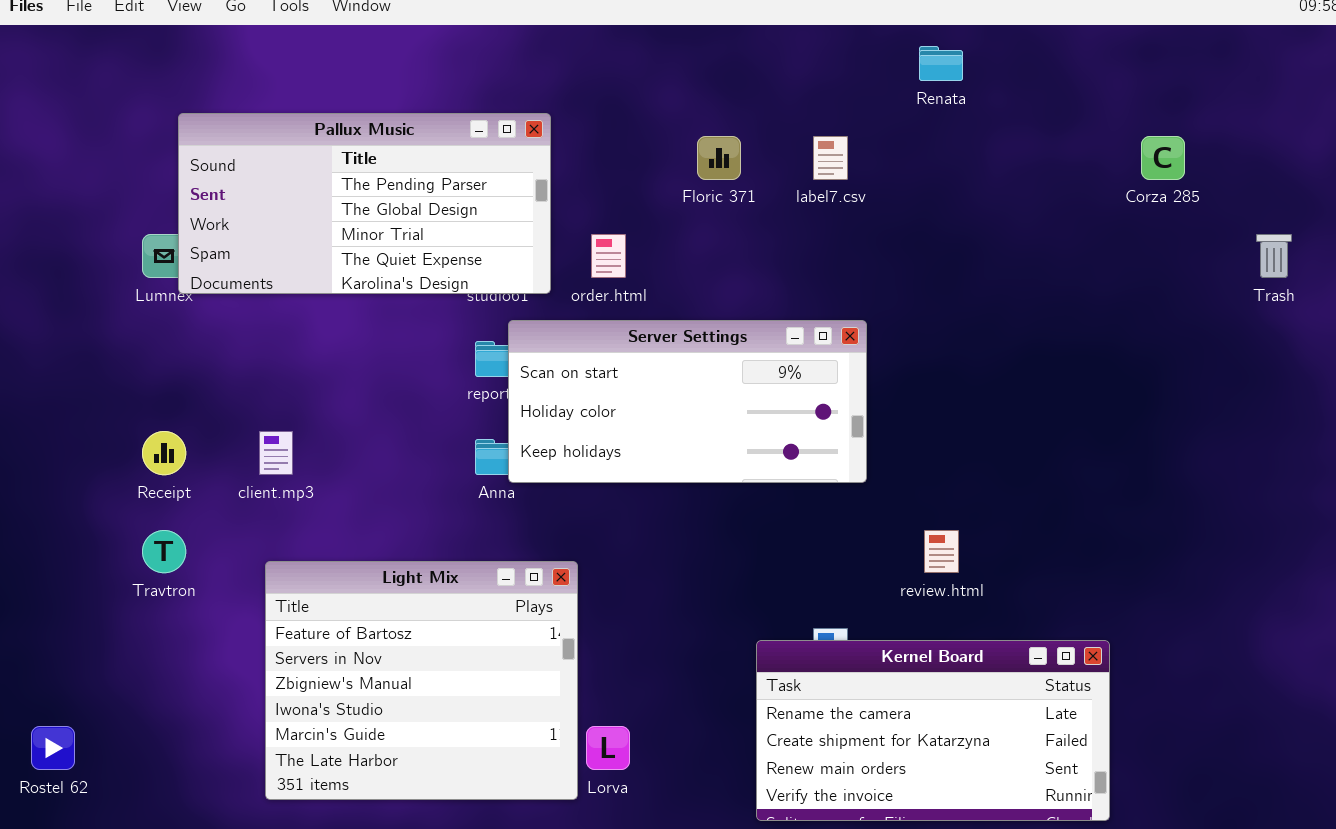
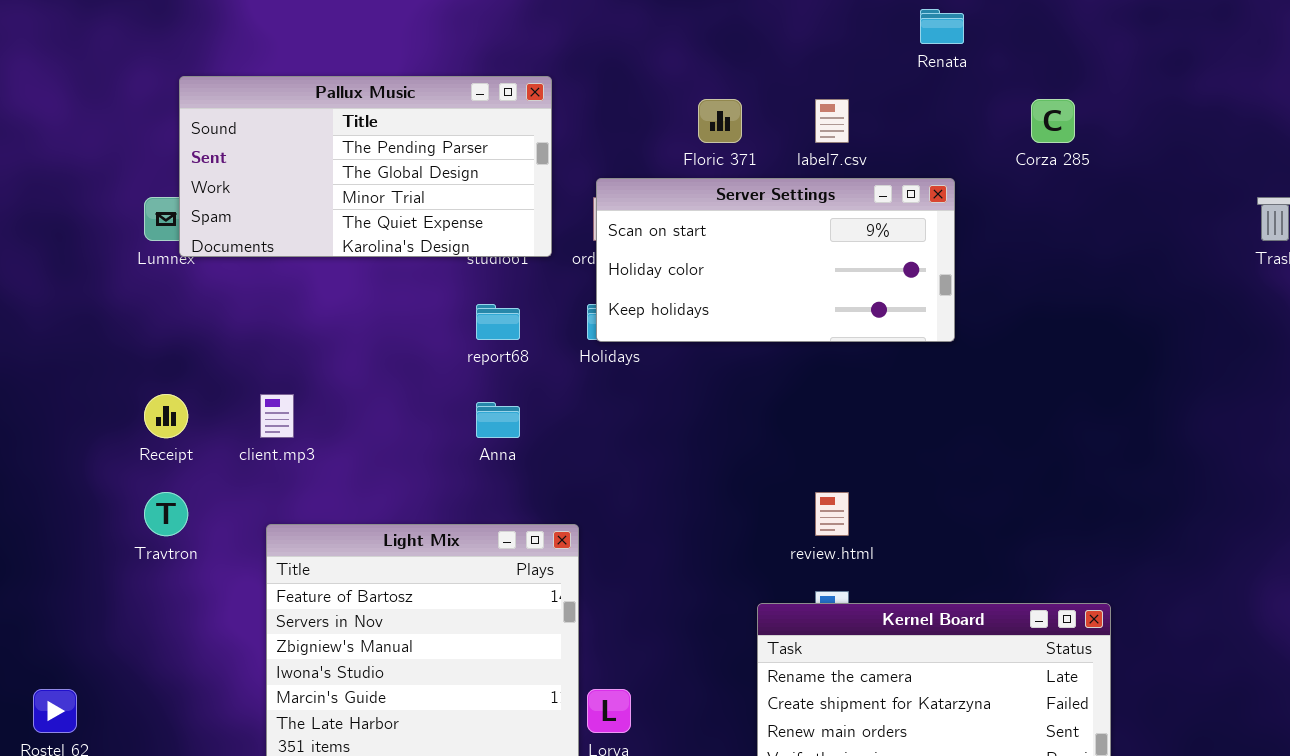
Corza 285: [1141,136,1185,180] -> [1031,99,1075,143], moved
Server Settings: [508,320,867,483] -> [596,178,955,342], moved
review.html: [924,530,959,573] -> [815,492,849,536], moved

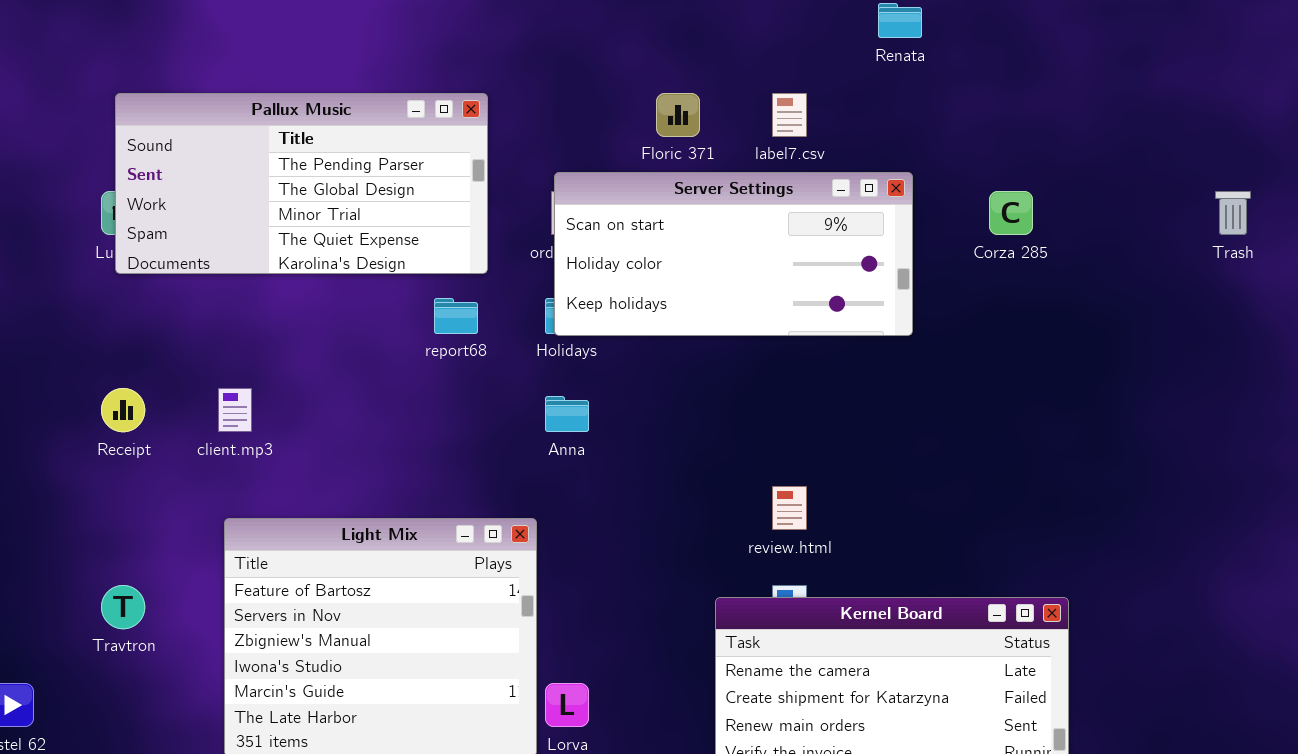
Pallux Music: [179,76,552,257] -> [115,93,488,274], moved
Corza 285: [1031,99,1075,143] -> [989,191,1033,235], moved
Anna: [476,402,520,438] -> [545,396,589,432], moved
Travtron: [144,492,188,536] -> [101,585,145,629], moved

